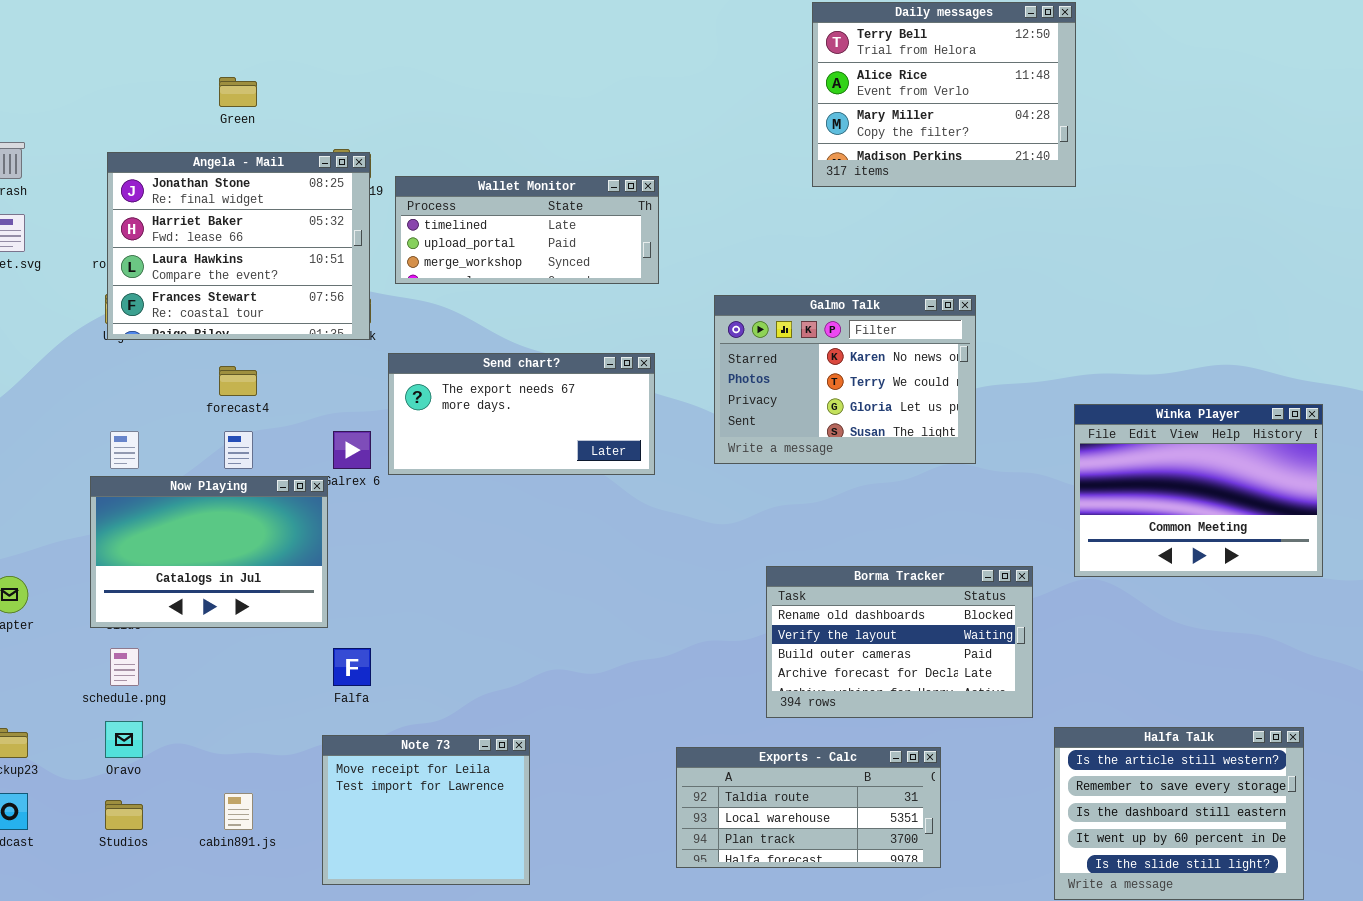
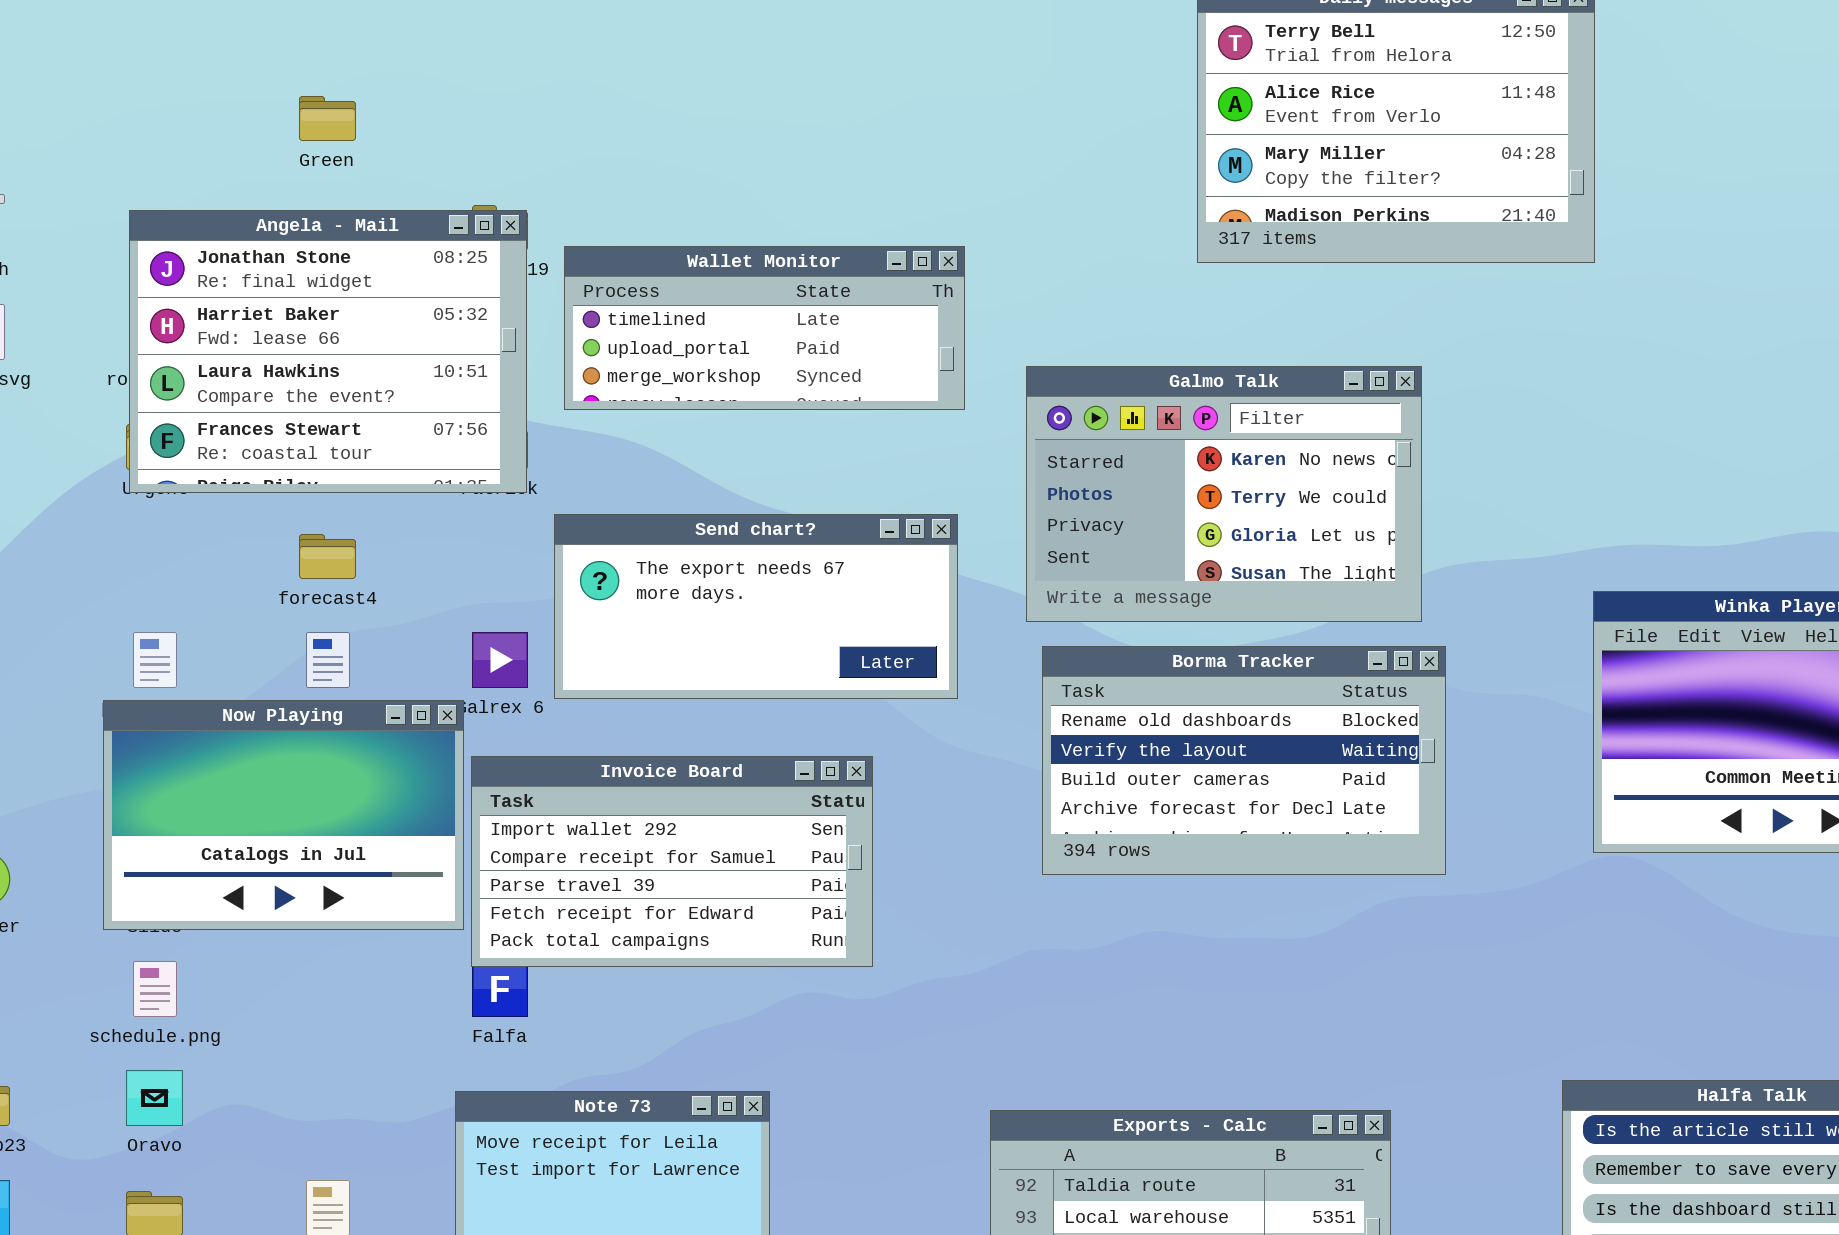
Galmo Talk: [714,295,976,464] -> [1026,366,1422,622], moved
Invoice Board: none -> [471,756,873,967], opened
Borma Tracker: [766,566,1033,718] -> [1042,646,1446,875], moved

